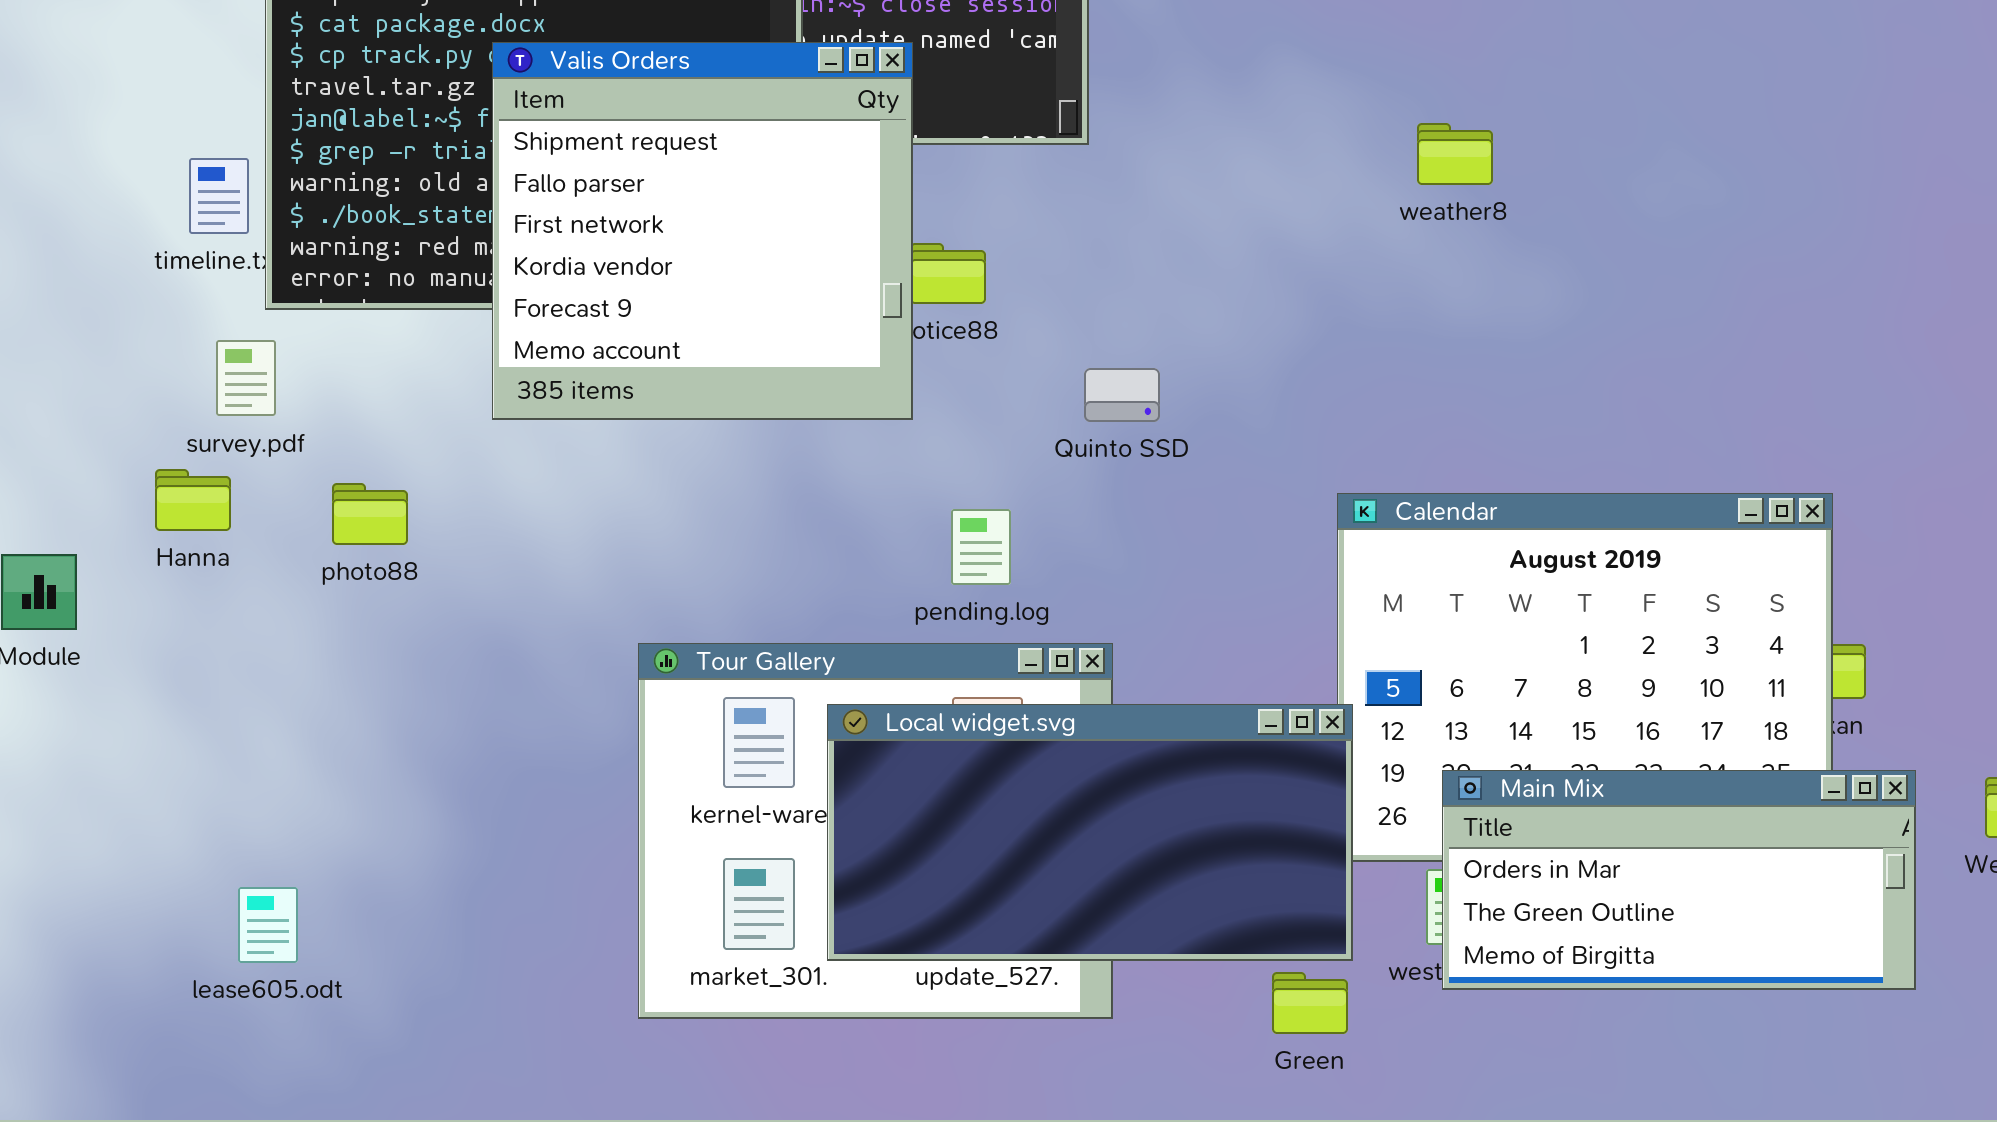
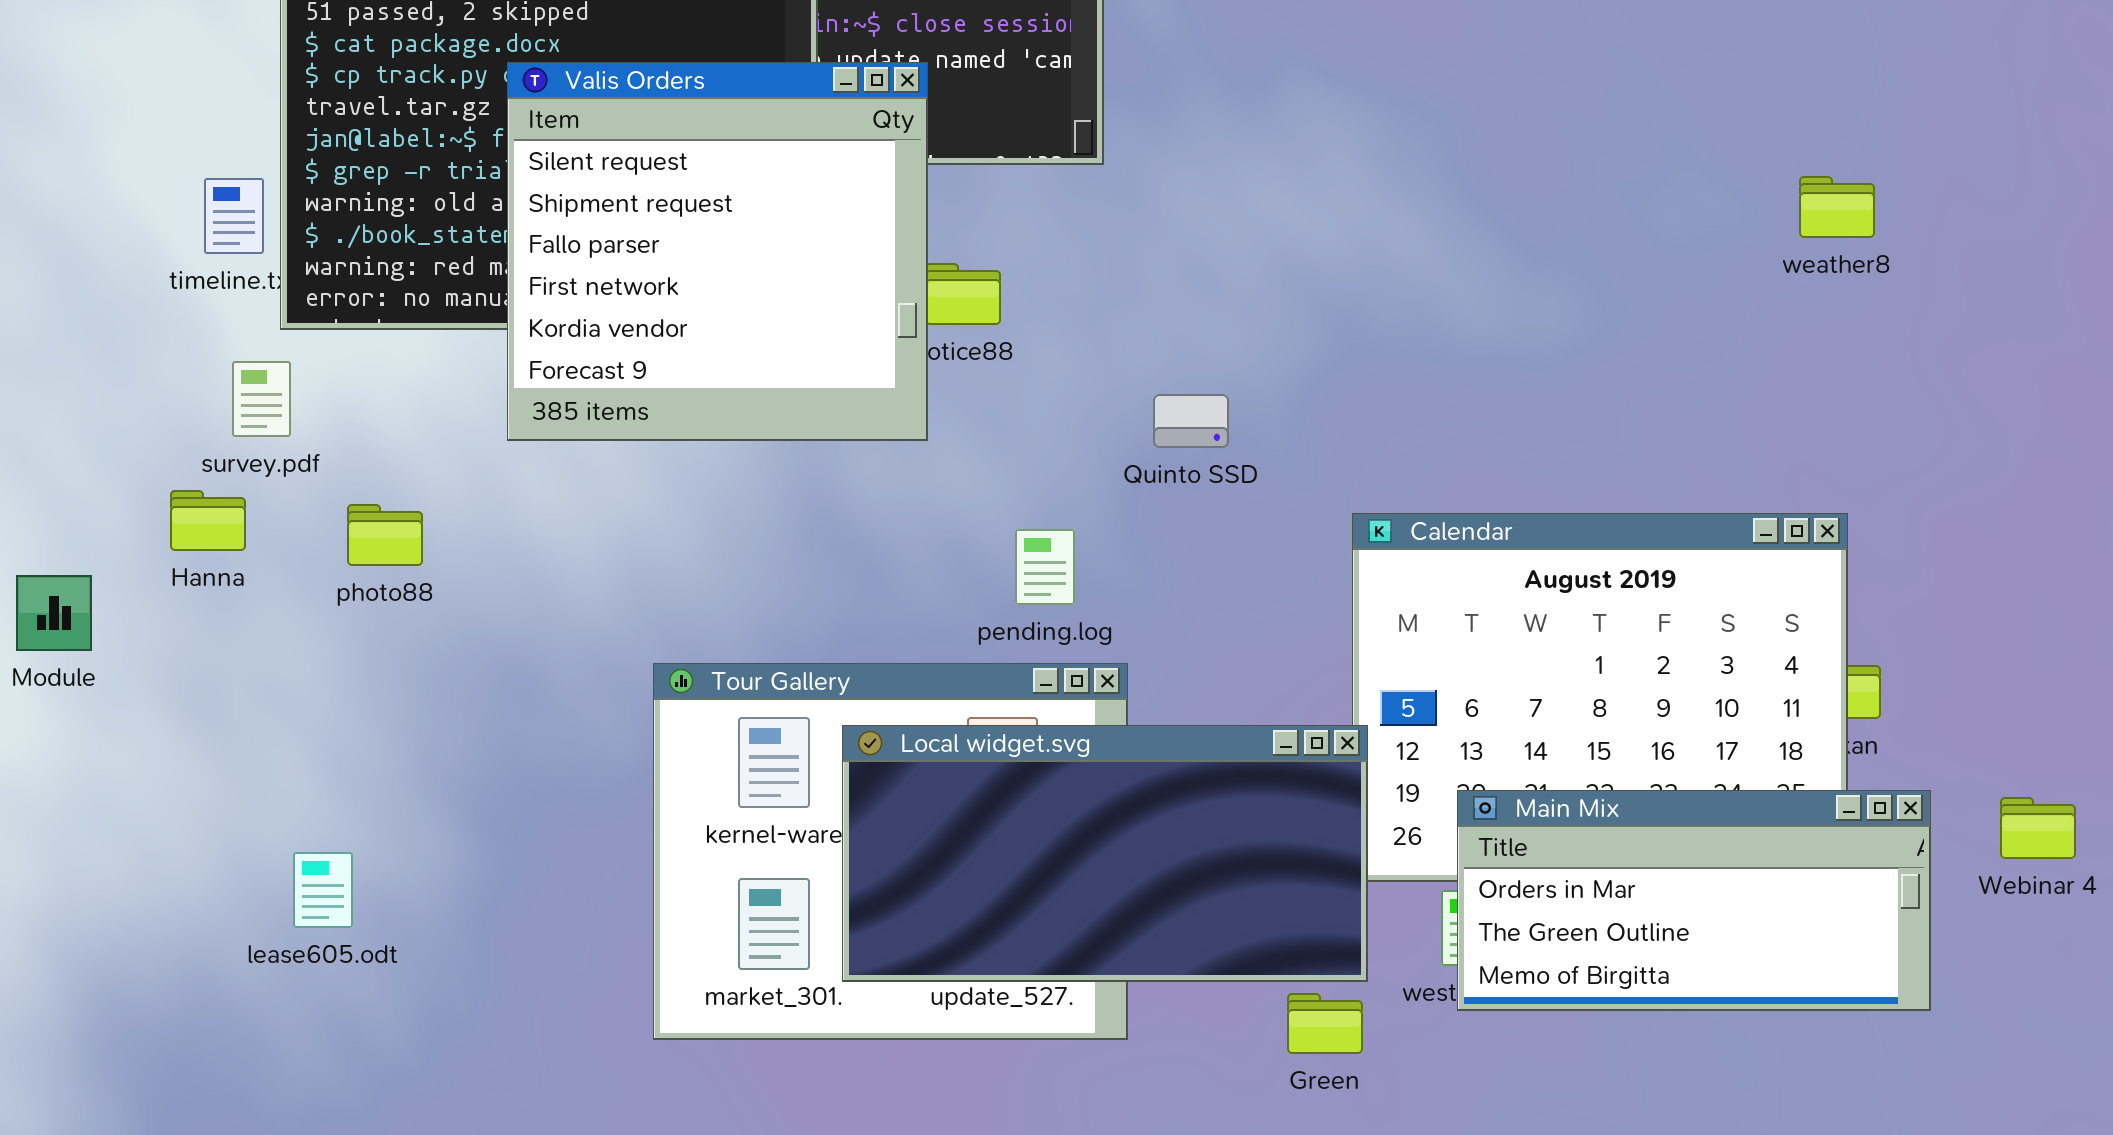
Valis Orders: [492,42,913,420] -> [507,62,928,441], scrolled up 1 row
weather8: [1417,123,1493,185] -> [1799,176,1875,238], moved
Quinto SSD: [1084,368,1160,422] -> [1153,394,1229,448], moved
pending.log: [951,509,1011,585] -> [1015,529,1075,605], moved
lease605.odt: [238,887,298,963] -> [293,852,353,928], moved

